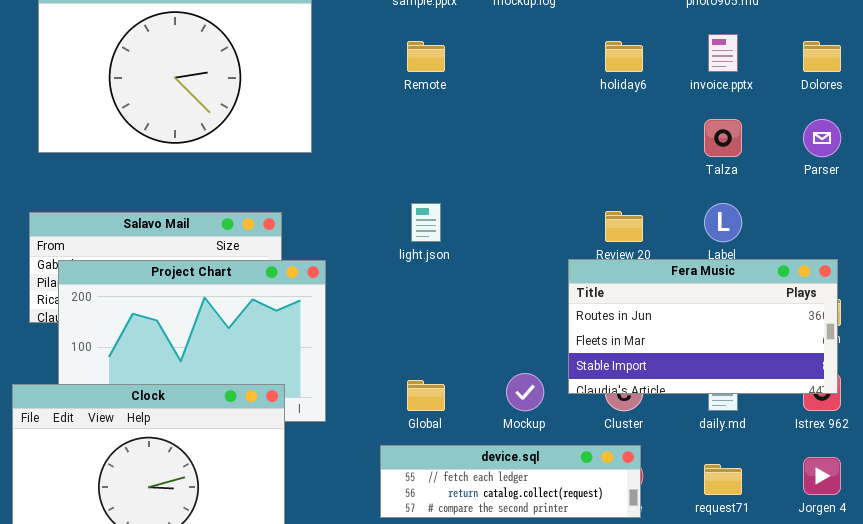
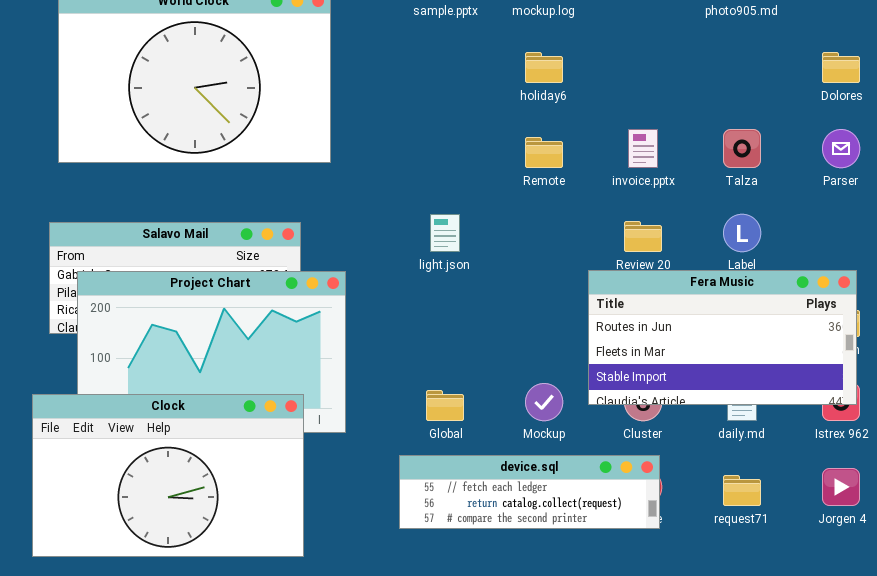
invoice.pptx: [708,34,738,72] -> [628,129,658,168], moved
Remote: [407,41,445,72] -> [525,137,563,168], moved
holiday6: [605,41,643,72] -> [525,52,563,83], moved

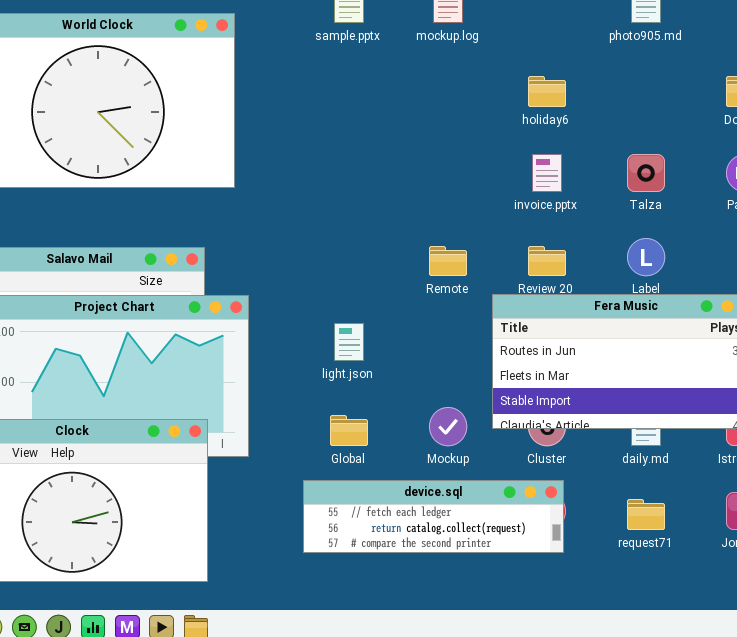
holiday6: [525,52,563,83] -> [528,76,566,107], moved
Remote: [525,137,563,168] -> [429,246,467,276], moved
light.json: [430,214,460,252] -> [334,323,364,361], moved

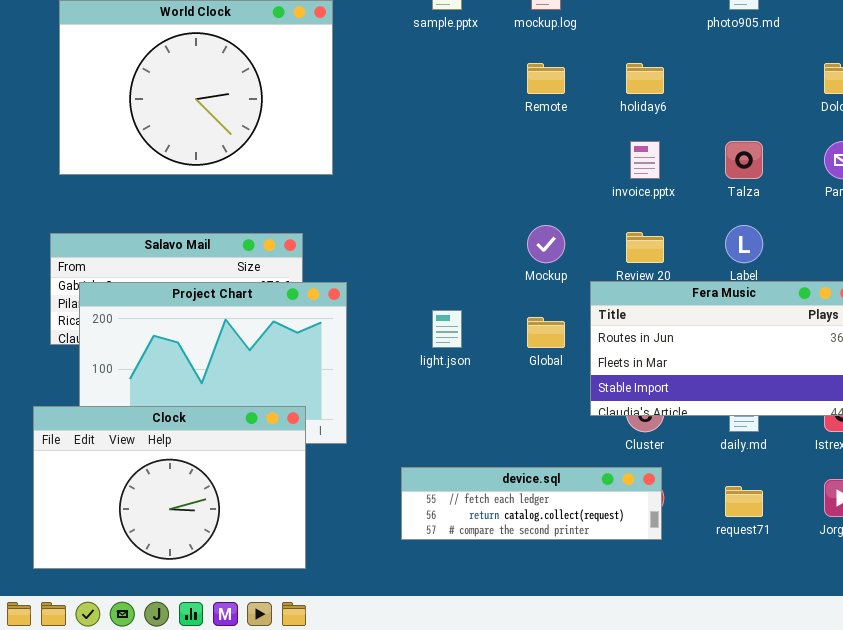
Remote: [429,246,467,276] -> [527,63,565,94], moved
Mockup: [429,407,467,446] -> [527,225,565,263], moved
Global: [330,415,368,446] -> [527,317,565,348], moved

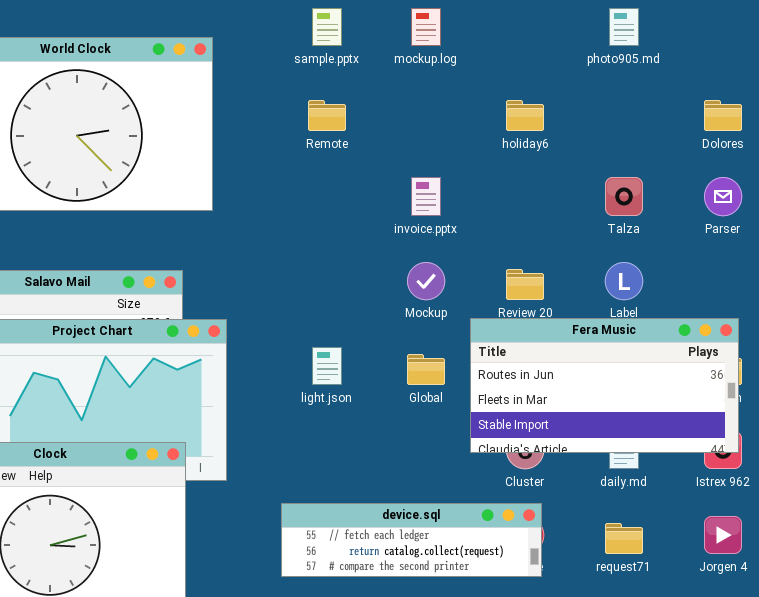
Remote: [527,63,565,94] -> [308,100,346,131], moved
invoice.pptx: [630,141,660,179] -> [411,177,441,216], moved

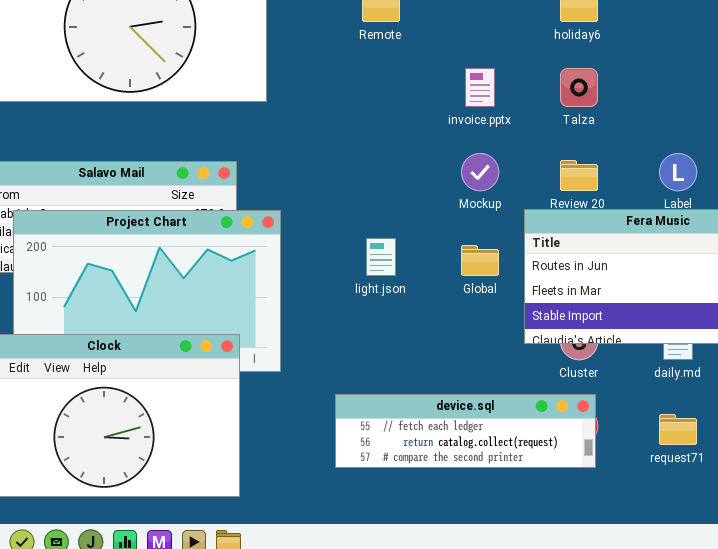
Talza: [605,177,643,216] -> [560,68,598,107], moved

